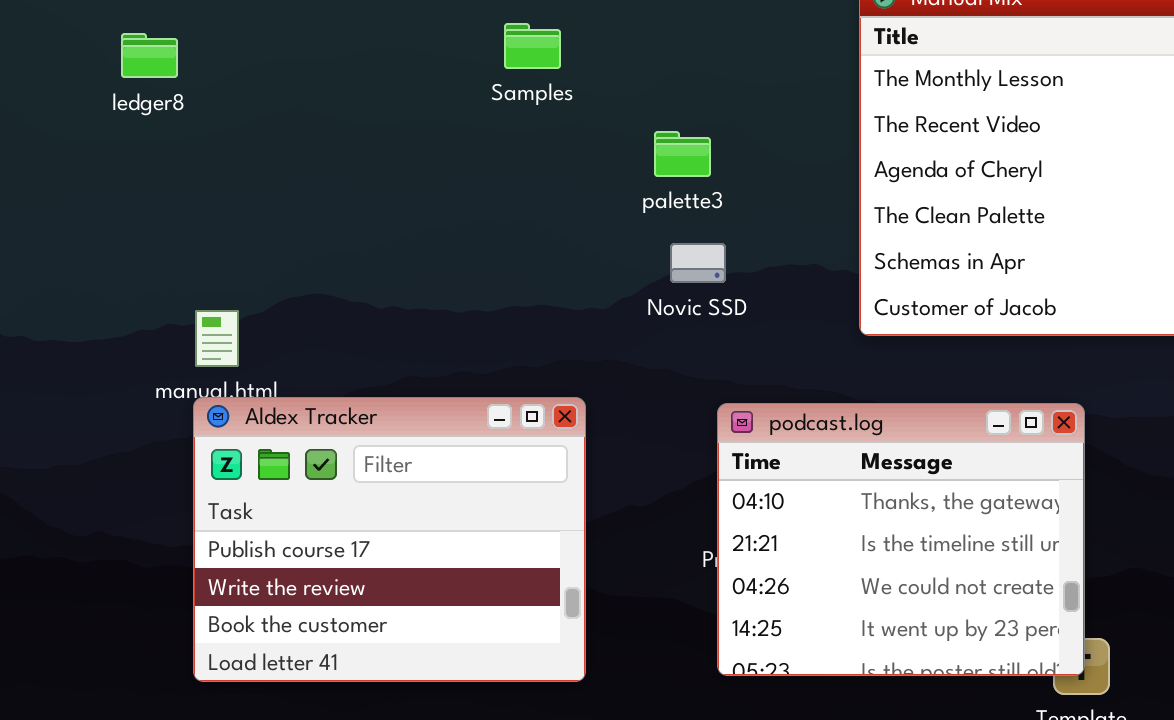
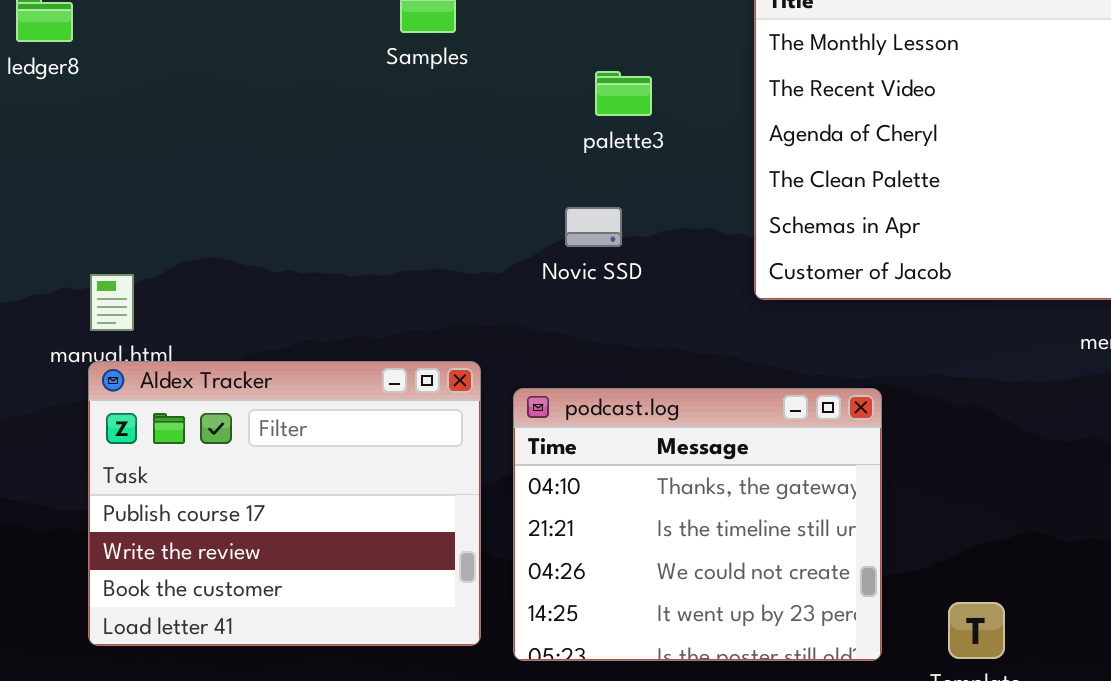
palette3: [654,131,711,177] -> [595,71,652,116], moved
podcast.log: [717,403,1085,676] -> [513,388,882,661], moved

